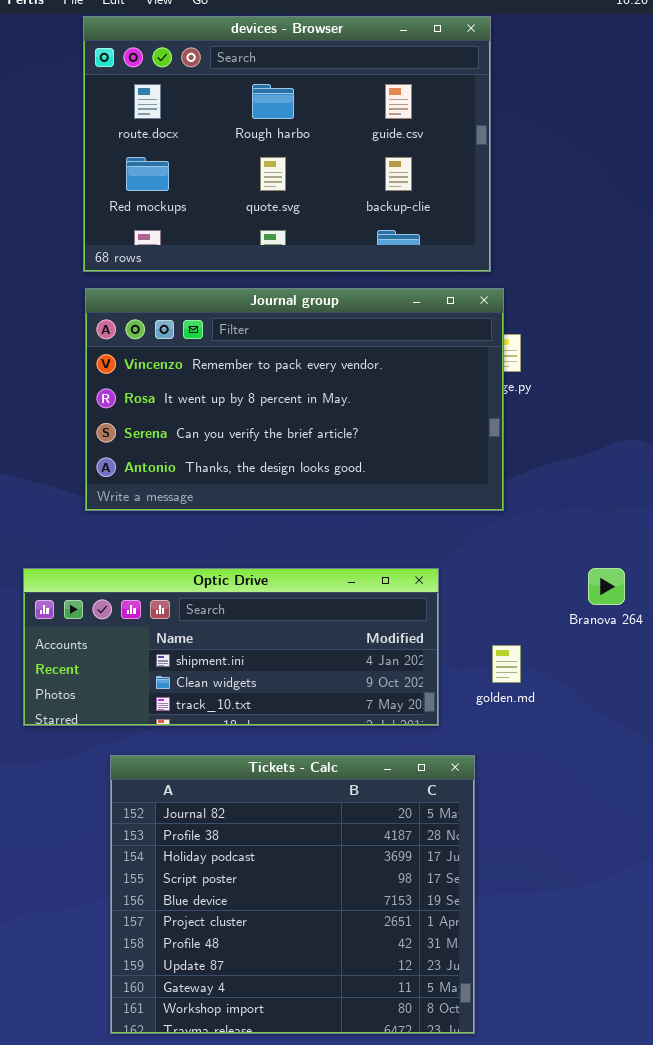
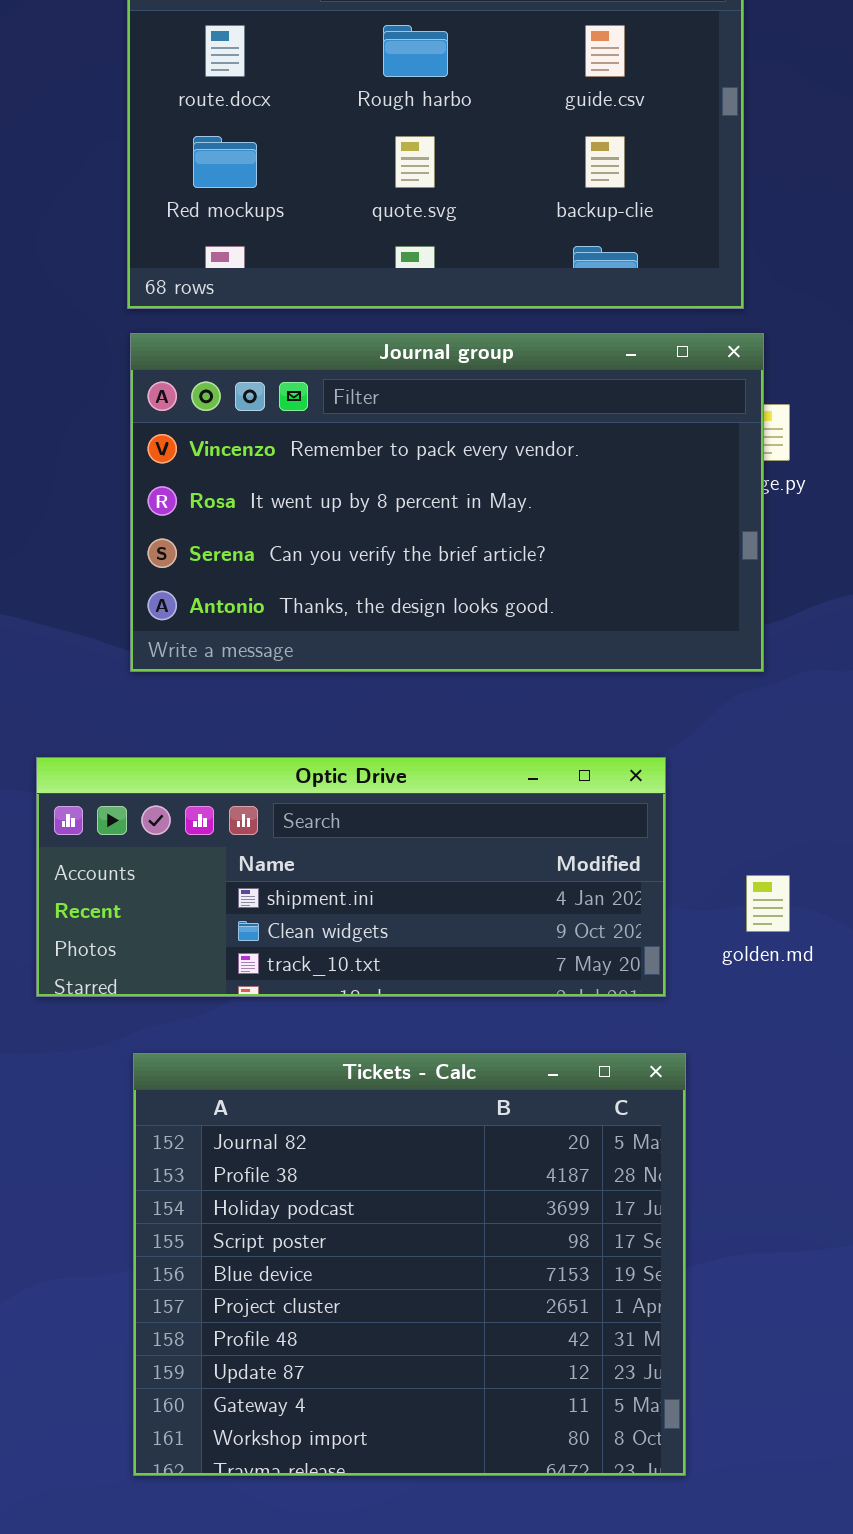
Tickets - Calc: [110,755,475,1034] -> [133,1053,686,1476], moved

